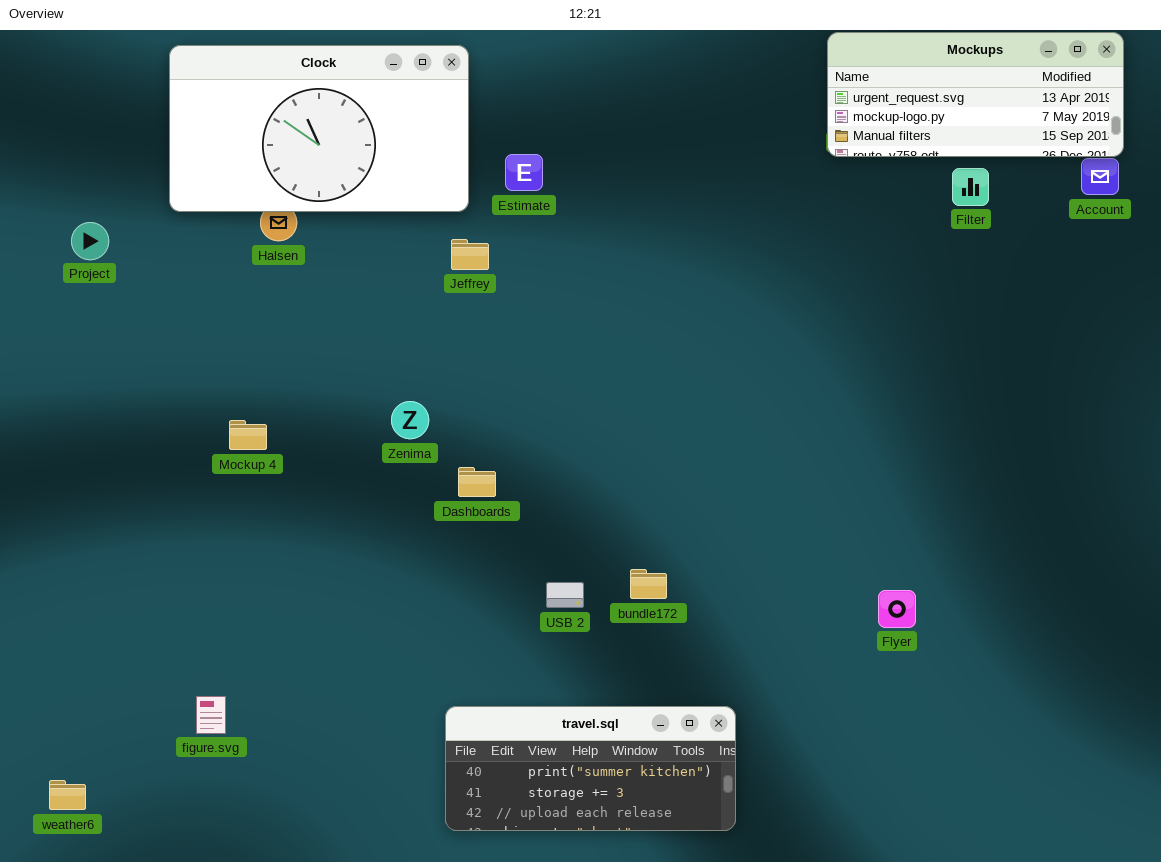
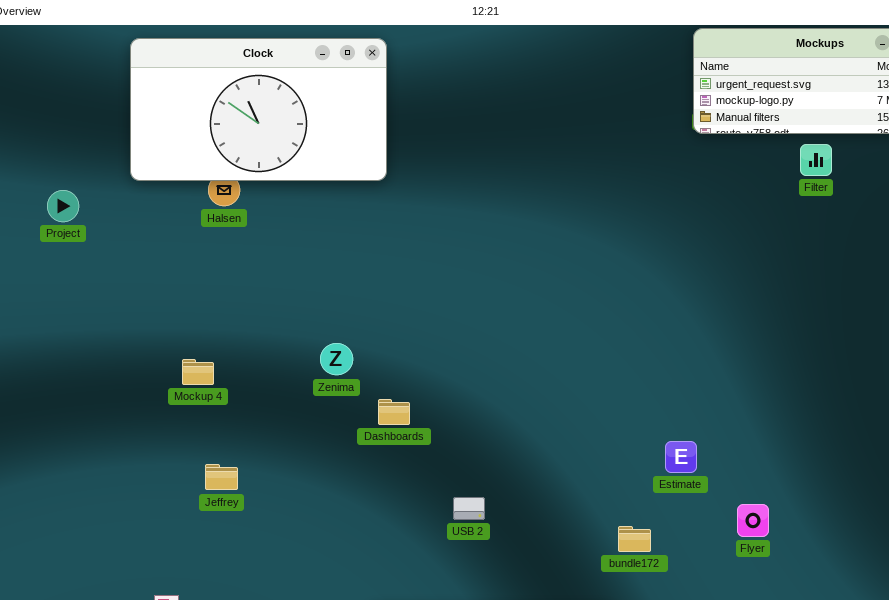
Estimate: [505,154,543,191] -> [665,441,697,473], moved
Jeffrey: [451,239,489,270] -> [205,464,238,490], moved
bundle172: [630,569,667,599] -> [618,526,651,552], moved

